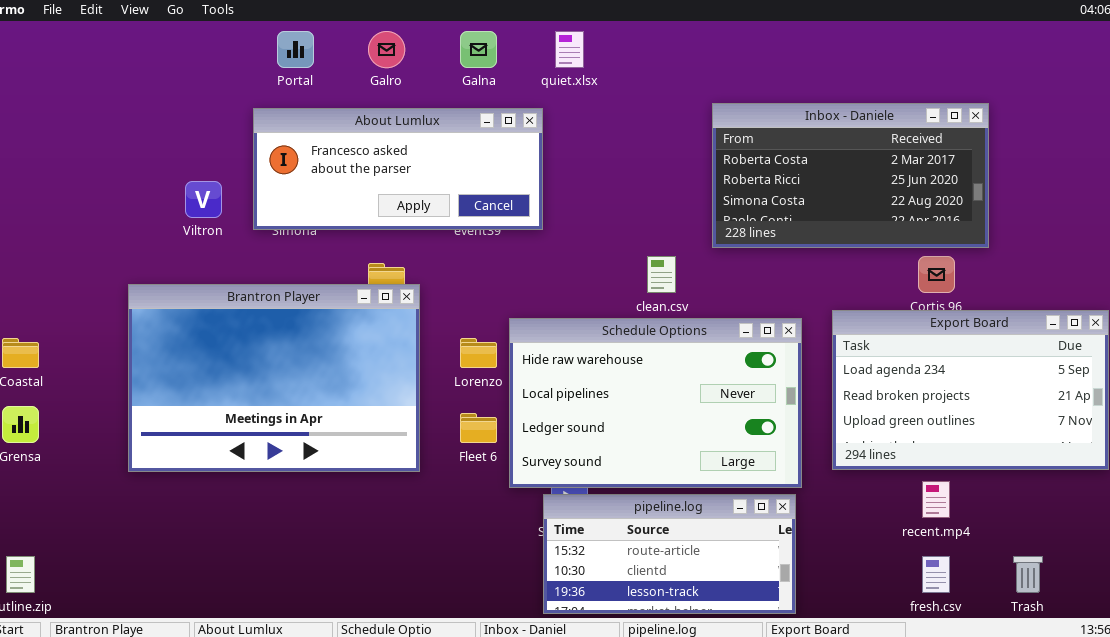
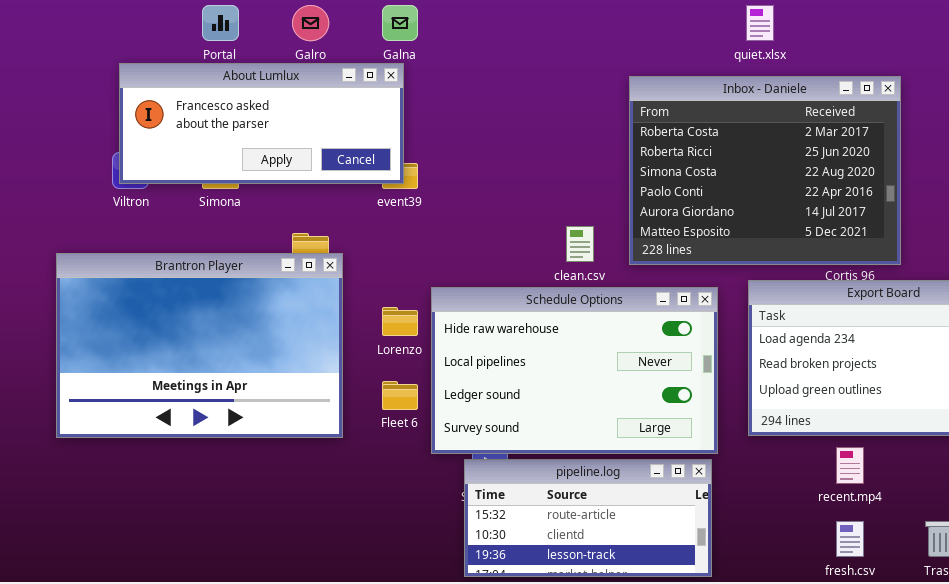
quiet.xlsx: [555,31,584,68] -> [746,5,774,41], moved
Inbox - Daniele: [712,103,989,248] -> [629,76,901,265], resized
About Lumlux: [253,108,543,230] -> [119,63,404,184], moved

